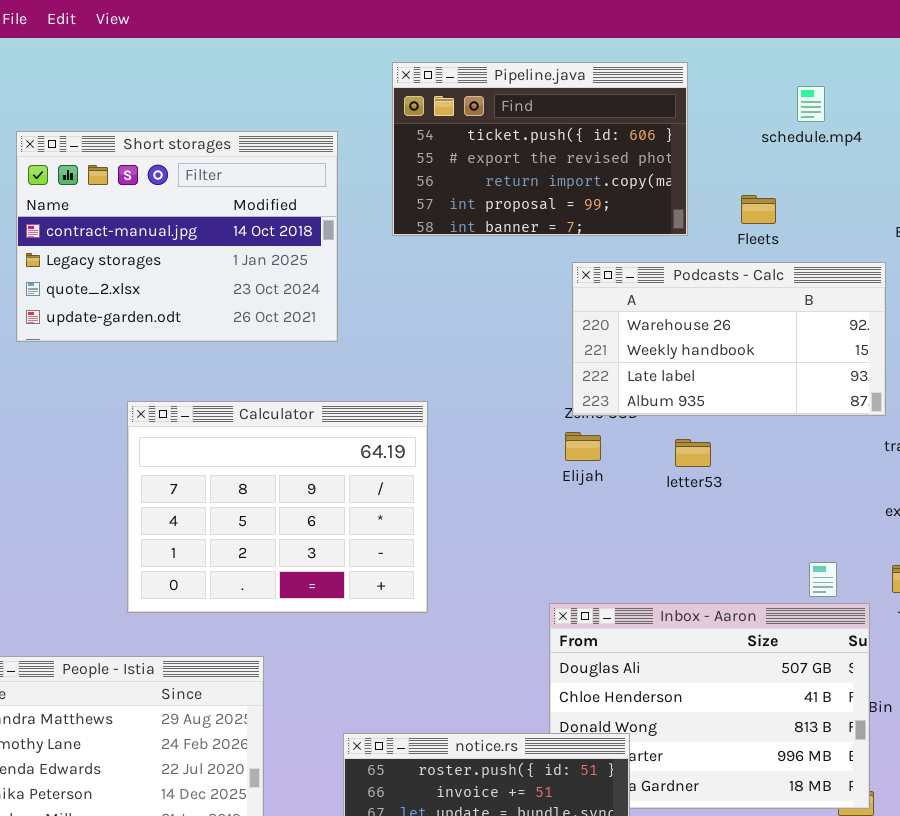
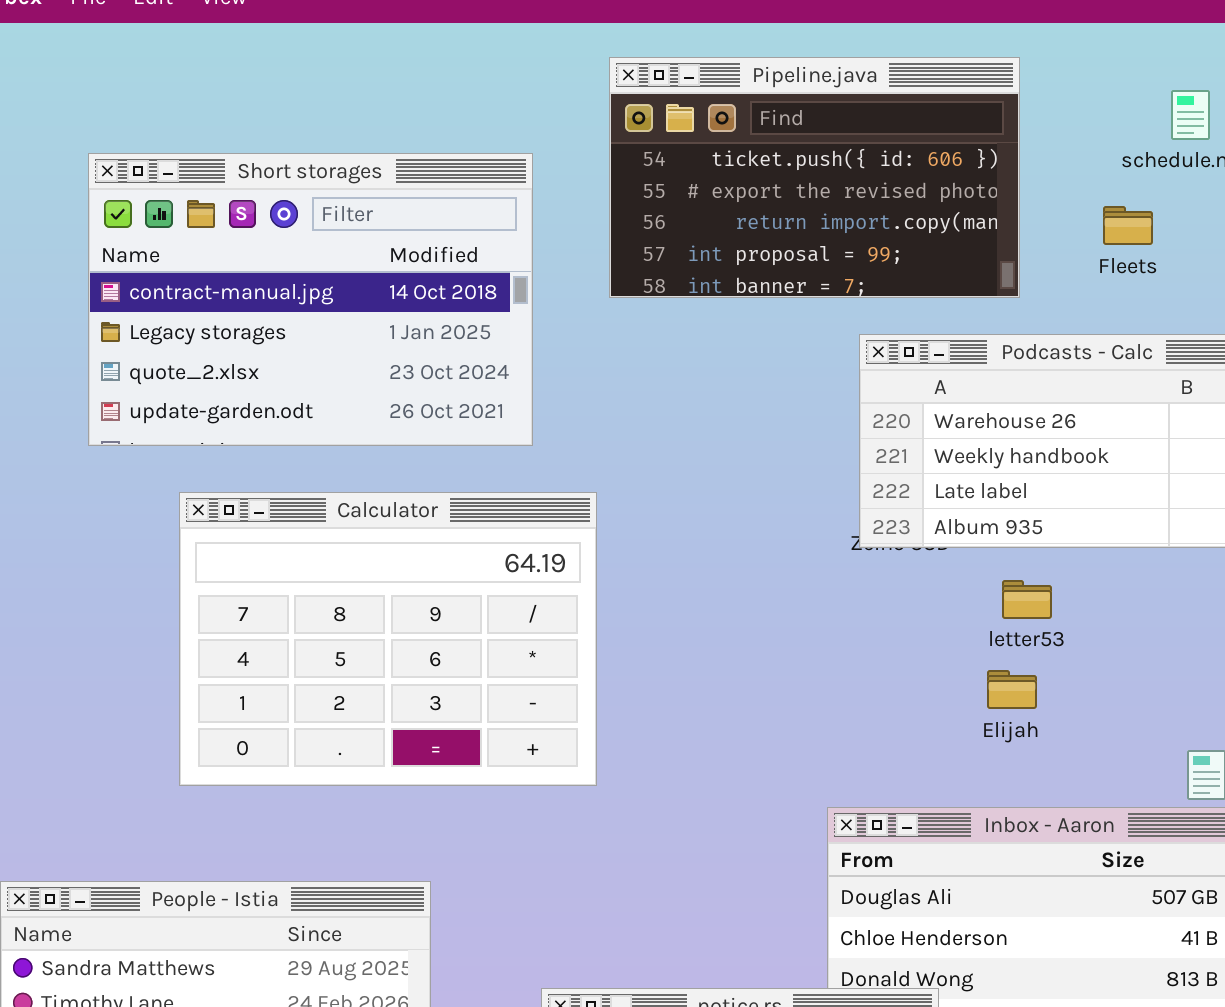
Fleets: [741,195,776,224] -> [1103,206,1153,245], moved
Calculator: [127,401,428,613] -> [179,492,597,786], moved
Elijah: [565,432,601,461] -> [987,670,1037,709], moved

